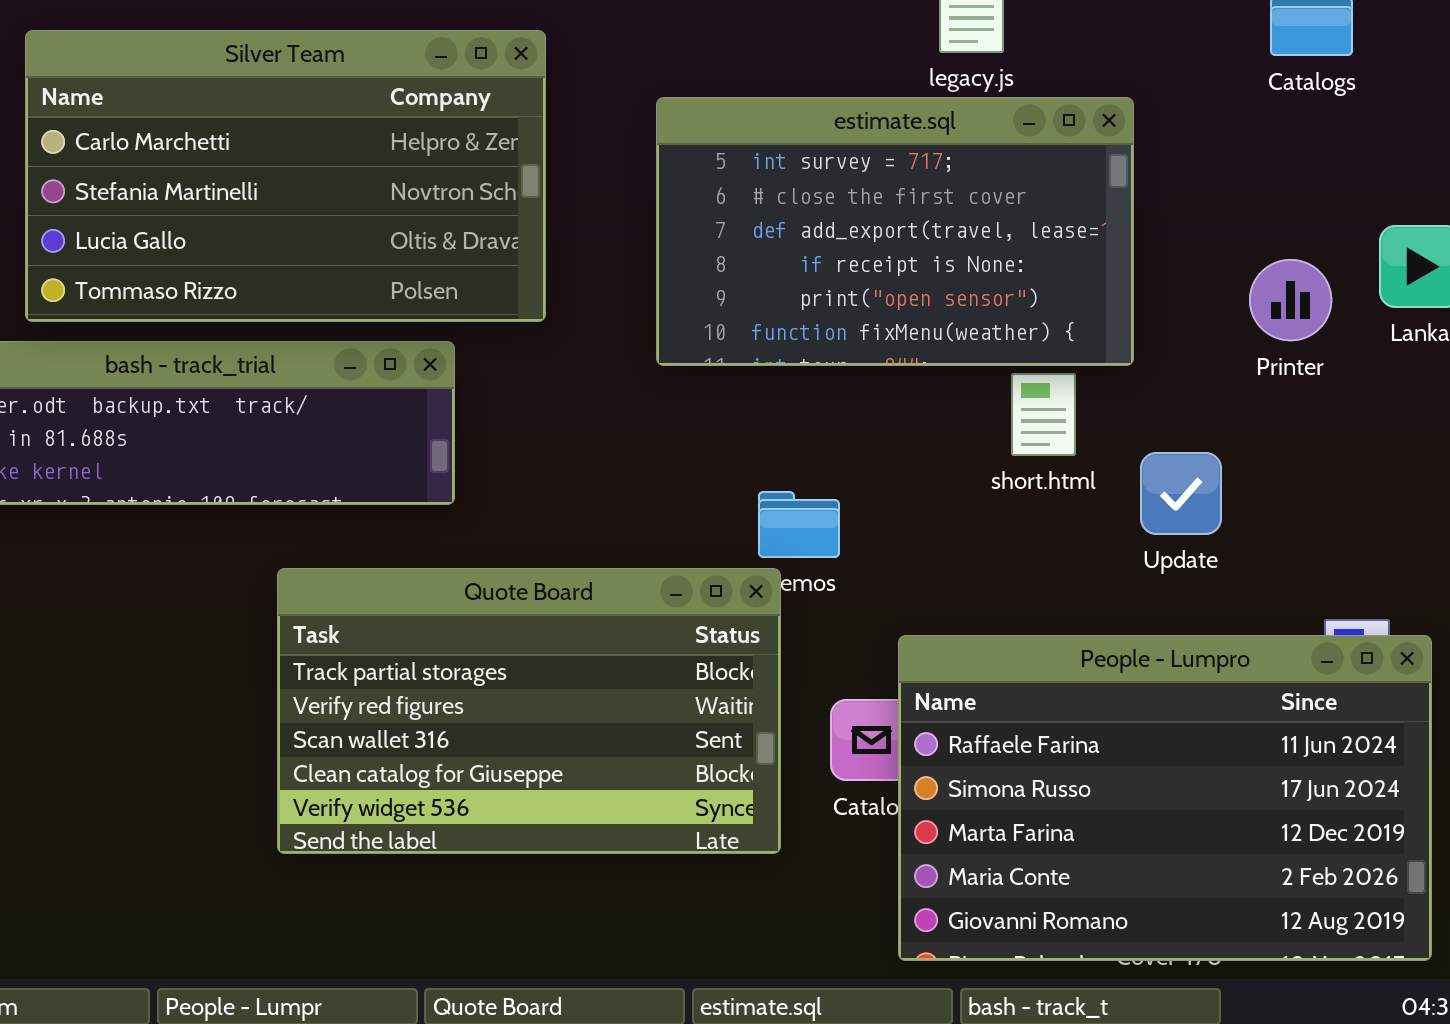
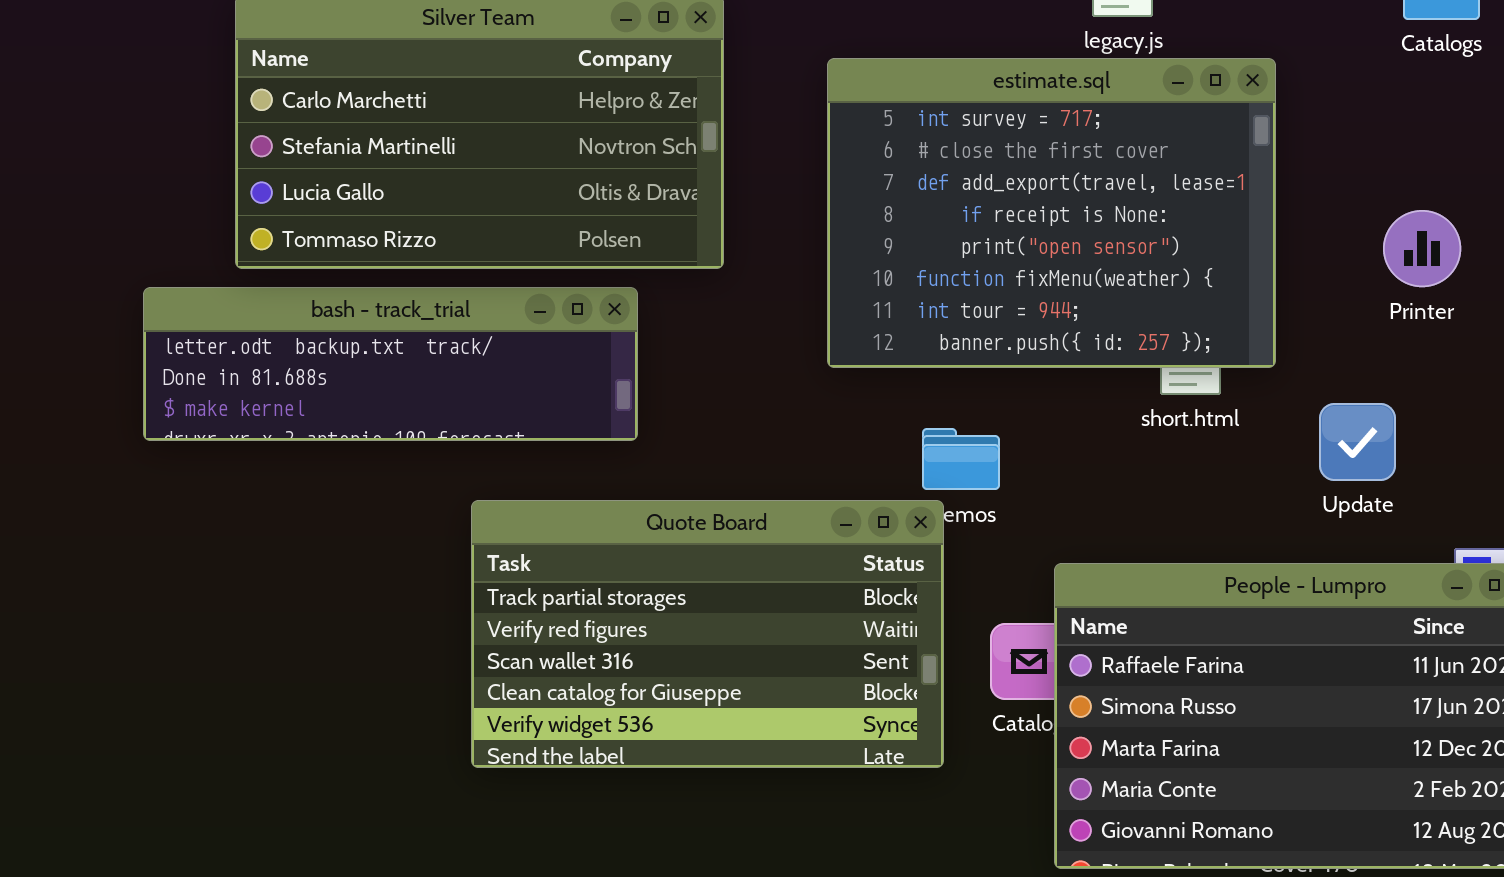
estimate.sql: [656,97,1134,366] -> [827,58,1276,368], resized
Update: [1140,452,1222,535] -> [1319,403,1396,481], moved

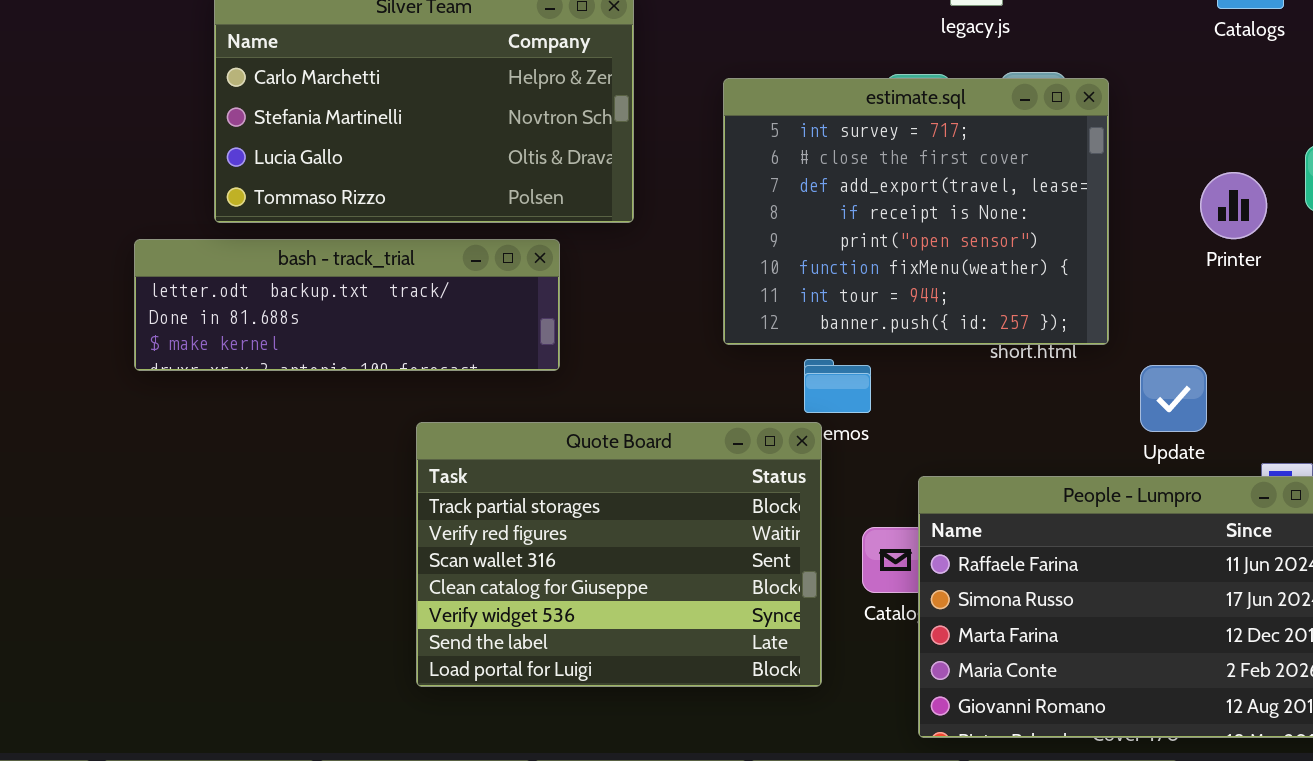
estimate.sql: [827,58,1276,368] -> [723,78,1109,345], moved
Update: [1319,403,1396,481] -> [1140,365,1207,432], moved
Quote Board: [471,500,944,768] -> [416,422,822,687], resized

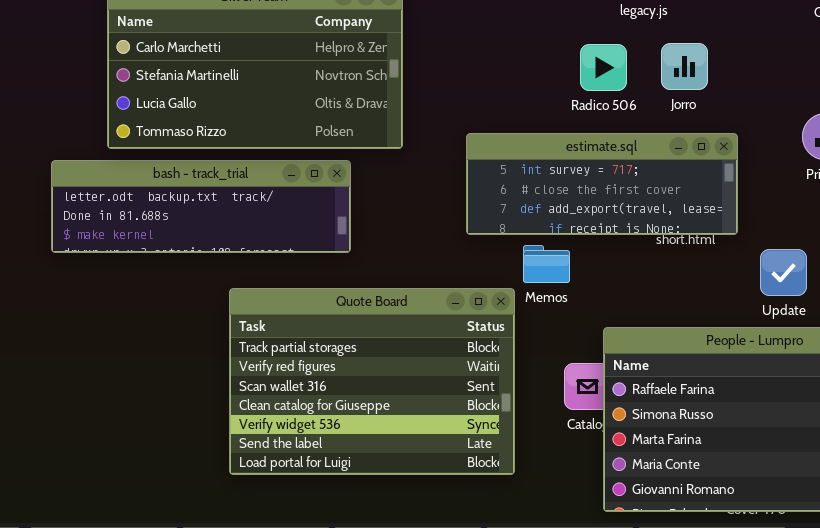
estimate.sql: [723,78,1109,345] -> [466,133,738,235], resized
Quote Board: [416,422,822,687] -> [229,288,515,475], moved

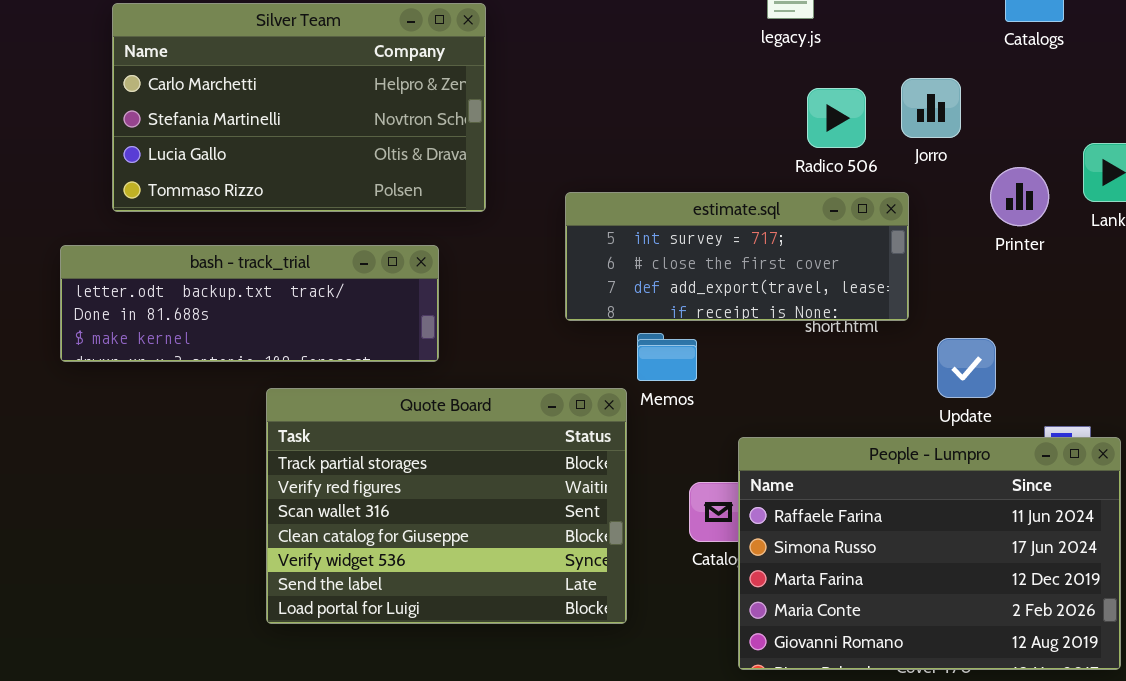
Jorro: [661,43,708,90] -> [901,78,961,138], moved
Radico 506: [580,44,627,91] -> [807,88,866,148], moved
bash - track_trial: [51,160,351,253] -> [60,245,439,362], moved

